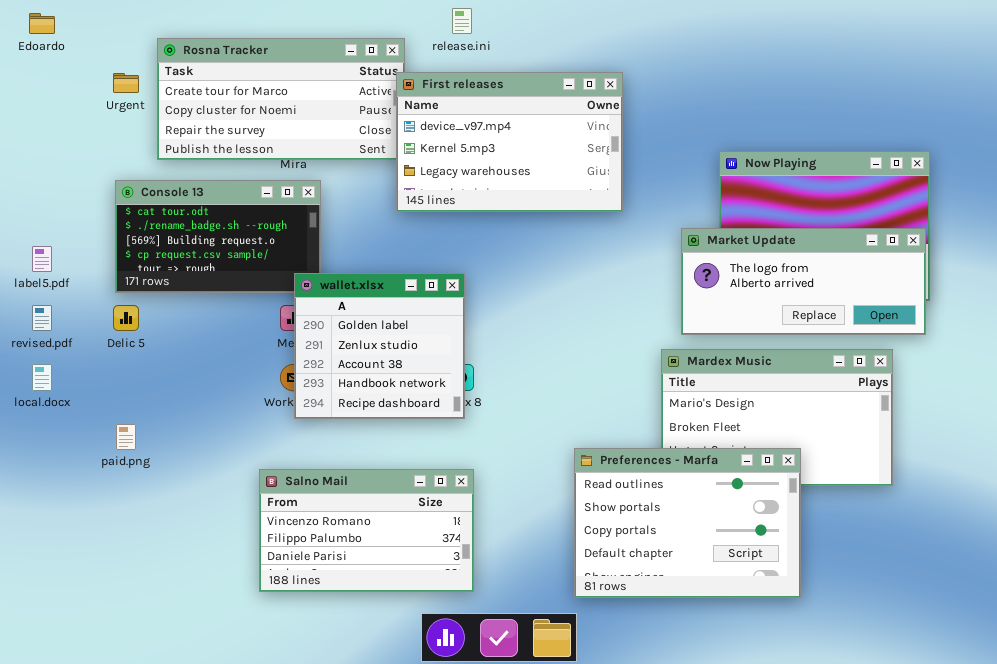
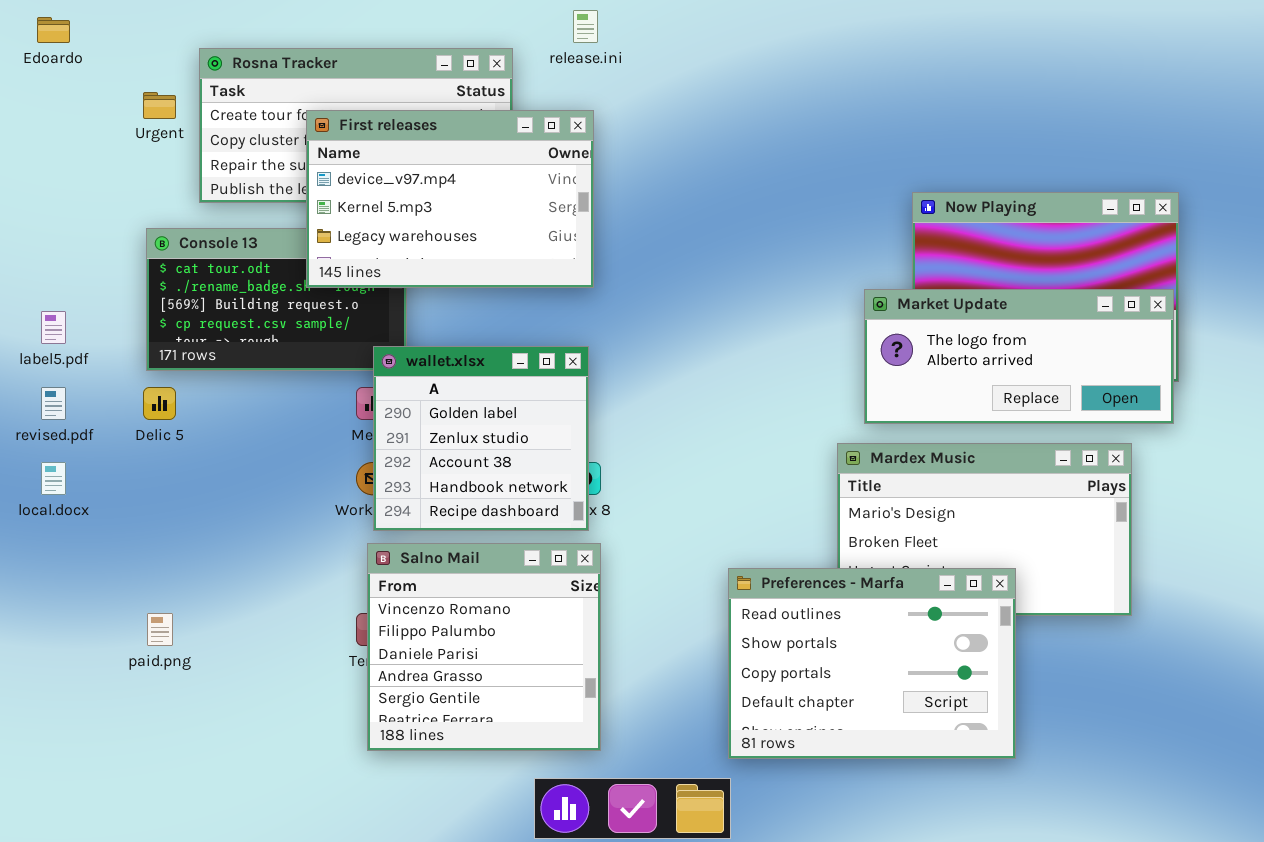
First releases: [396,72,623,212] -> [306,110,594,288], moved
paid.png: [116,424,136,450] -> [147,613,173,646], moved
Salno Mail: [259,469,474,592] -> [367,543,601,751], resized

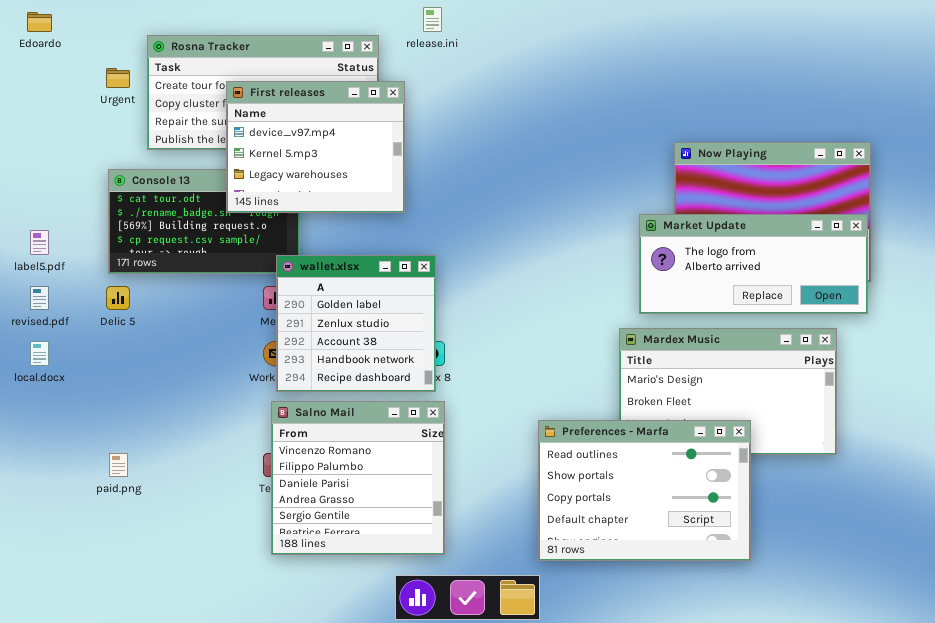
First releases: [306,110,594,288] -> [226,81,405,213], resized

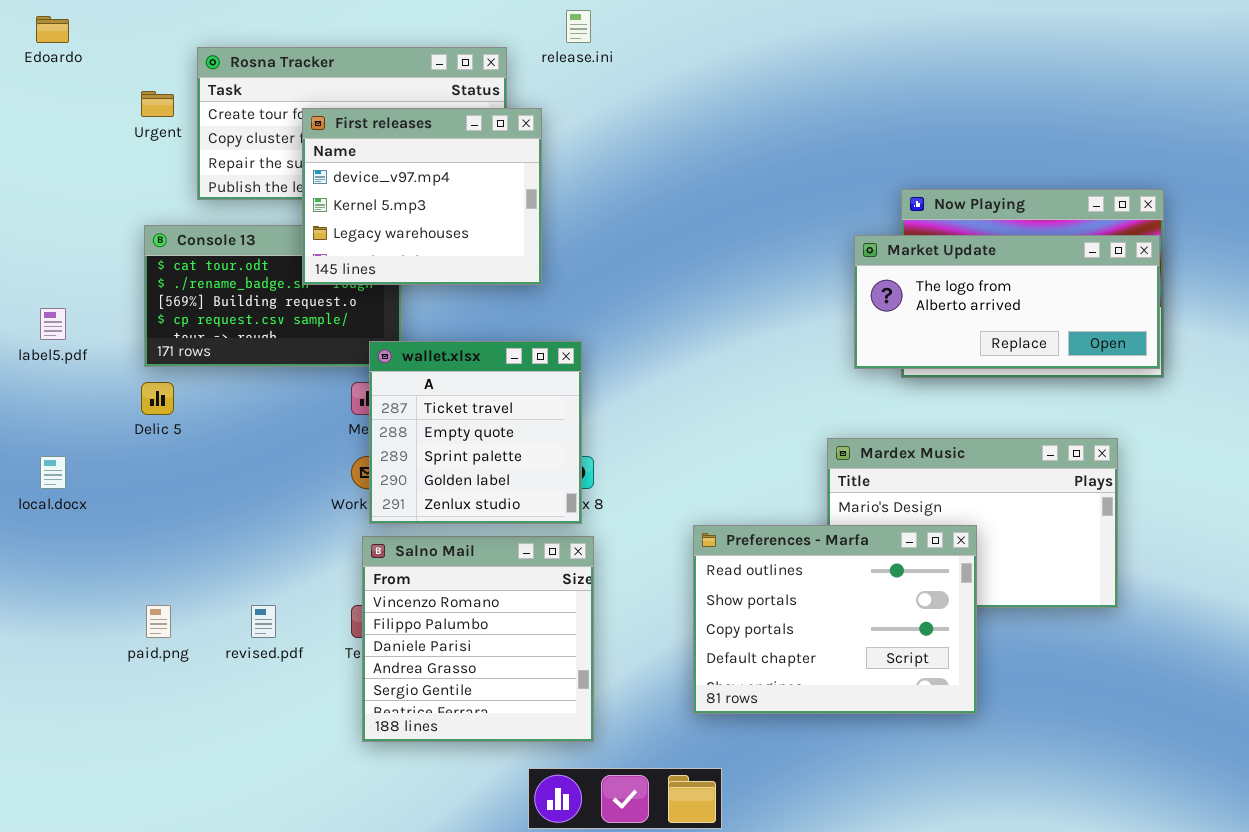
Market Update: [639,214,868,314] -> [854,235,1160,369], moved
wallet.xlsx: [276,255,436,392] -> [369,341,582,524], scrolled up 3 rows
revised.pdf: [30,286,49,310] -> [251,605,276,638], moved
Preferences - Marfa: [538,420,751,561] -> [693,525,977,714], moved

